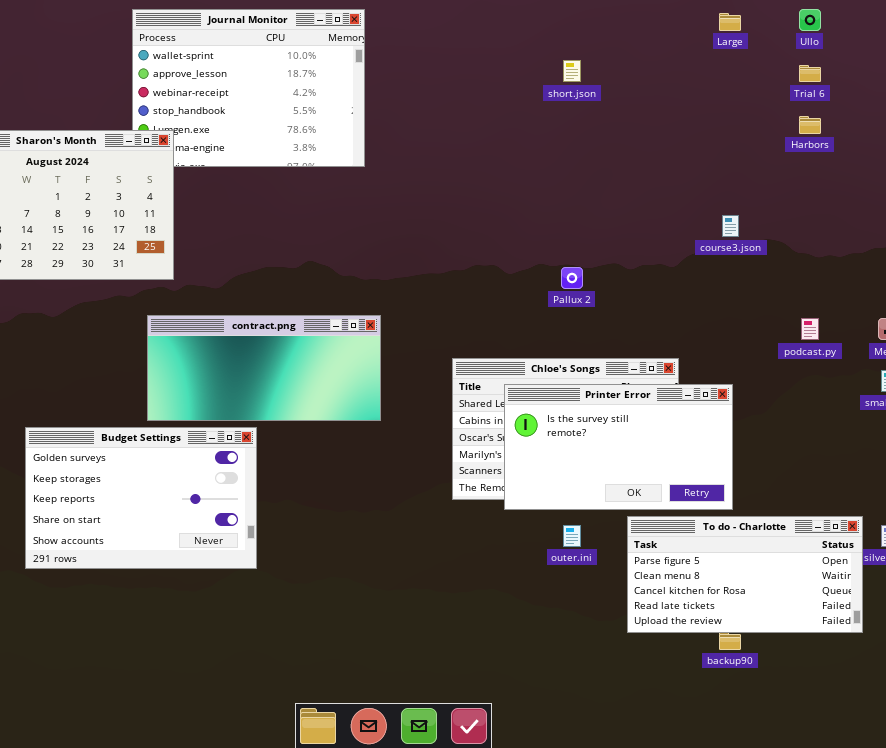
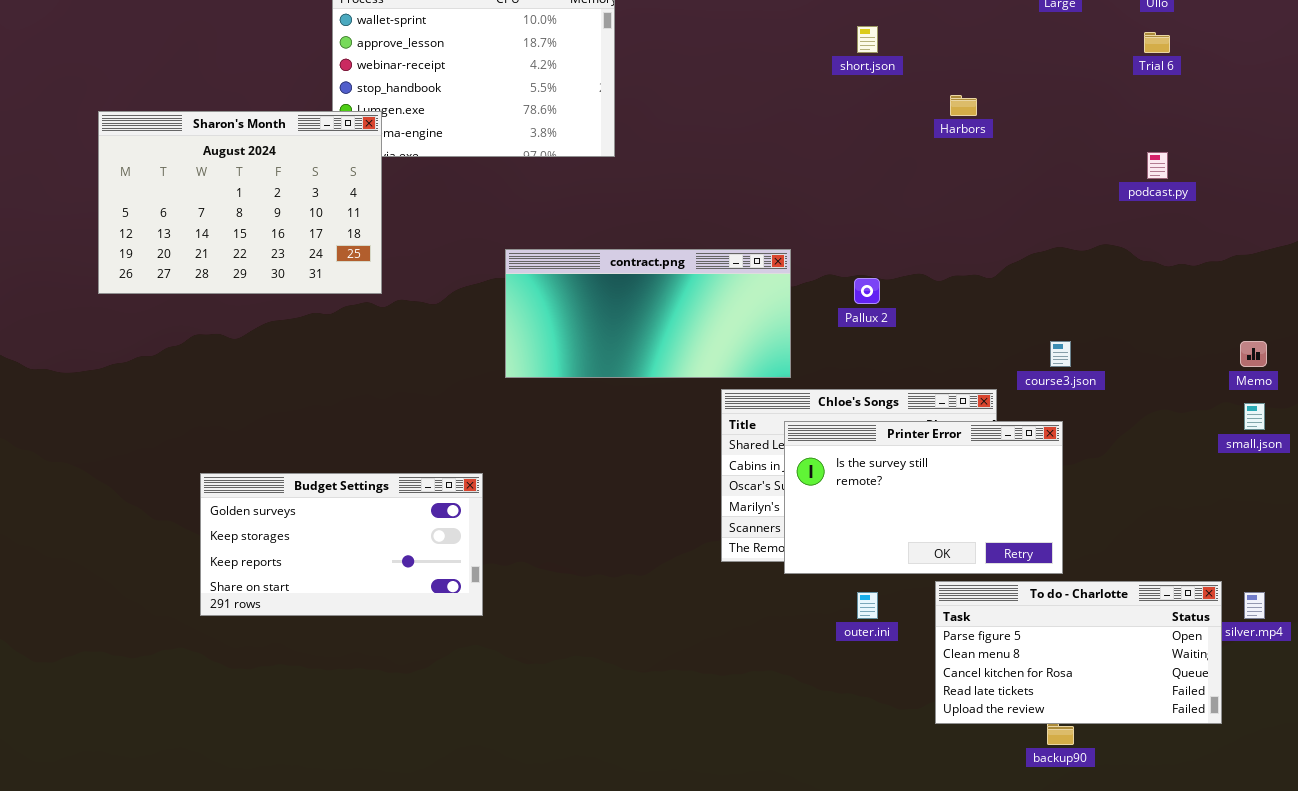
Harbors: [799,116,821,134] -> [950,95,977,116], moved
course3.json: [722,215,739,237] -> [1050,341,1071,367], moved
contract.png: [147,315,381,421] -> [505,249,791,378], moved
podcast.py: [801,318,819,340] -> [1147,152,1168,179], moved
Budget Settings: [25,427,257,569] -> [200,473,483,616], resized

